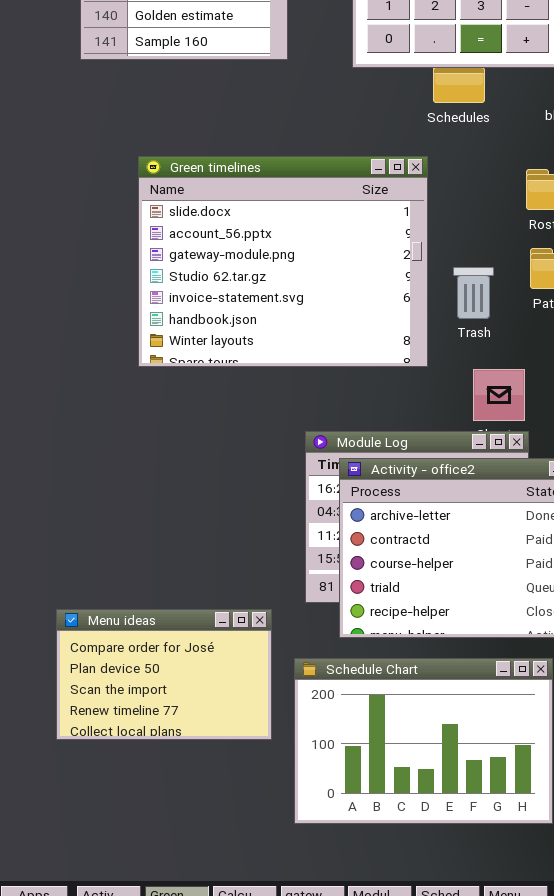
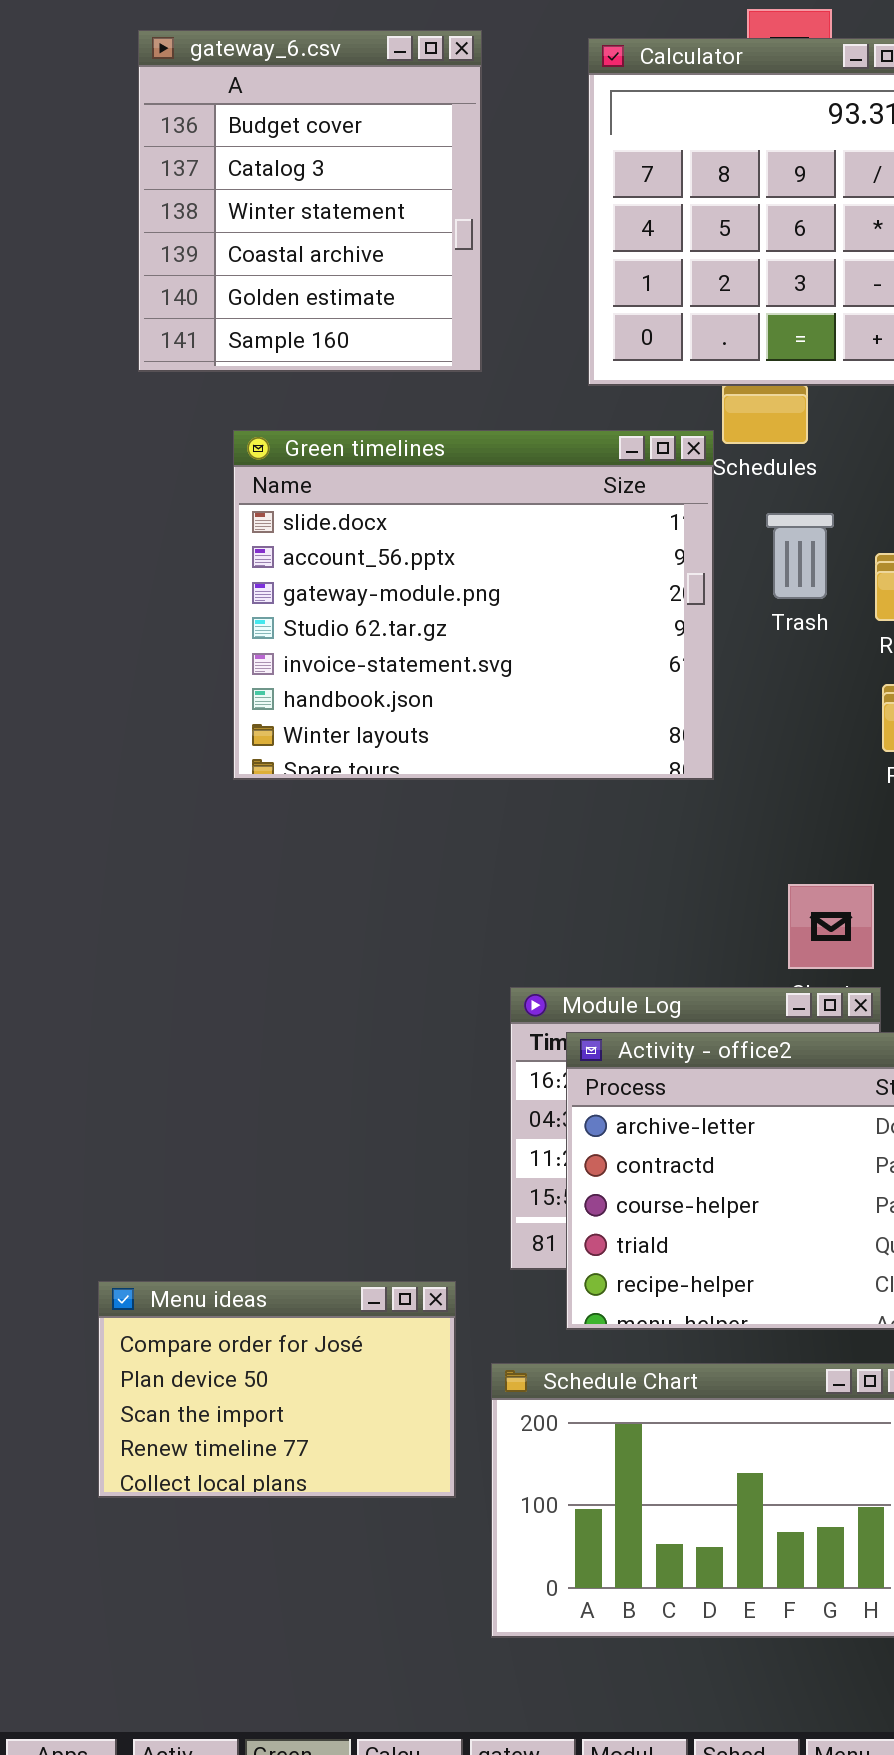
Green timelines: [138,156,428,367] -> [233,430,714,780], moved
Trash: [453,267,494,319] -> [766,513,834,599], moved

